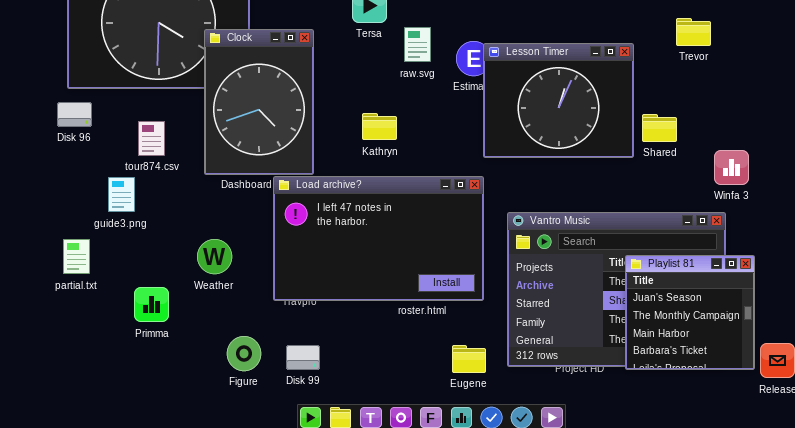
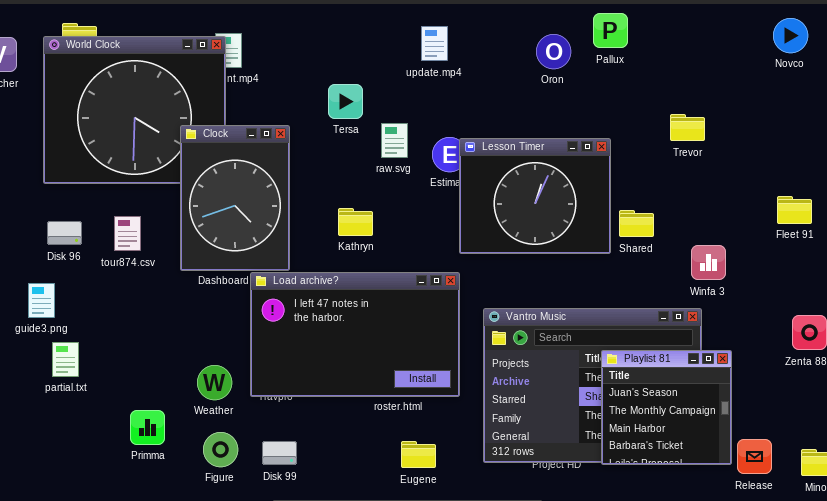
Trevor: [676,18,711,46] -> [670,114,705,141], moved
Disk 96: [57,102,92,127] -> [47,221,82,245], moved
guide3.png: [108,177,135,212] -> [28,283,55,318], moved
partial.txt: [63,239,90,274] -> [52,342,79,377], moved
Weather: [197,239,232,274] -> [197,365,232,400], moved
Primma: [134,287,169,322] -> [130,410,165,445], moved
Eugene: [452,345,486,373] -> [401,441,436,468], moved

